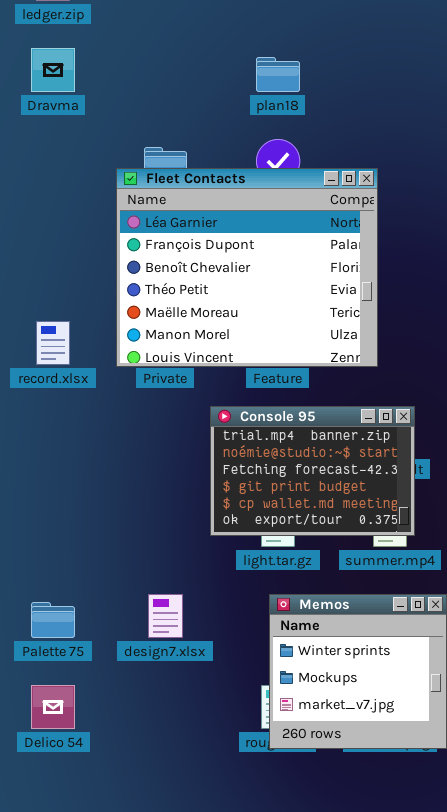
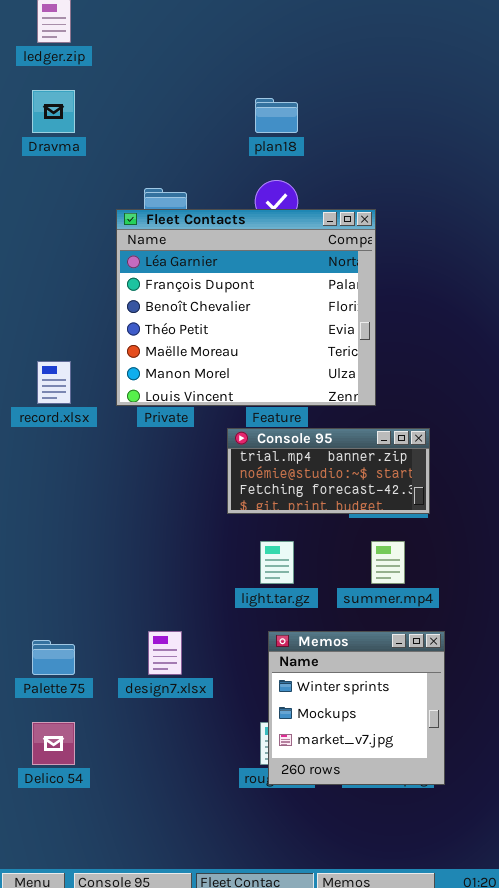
Console 95: [210,406,415,536] -> [227,428,430,514], moved, resized

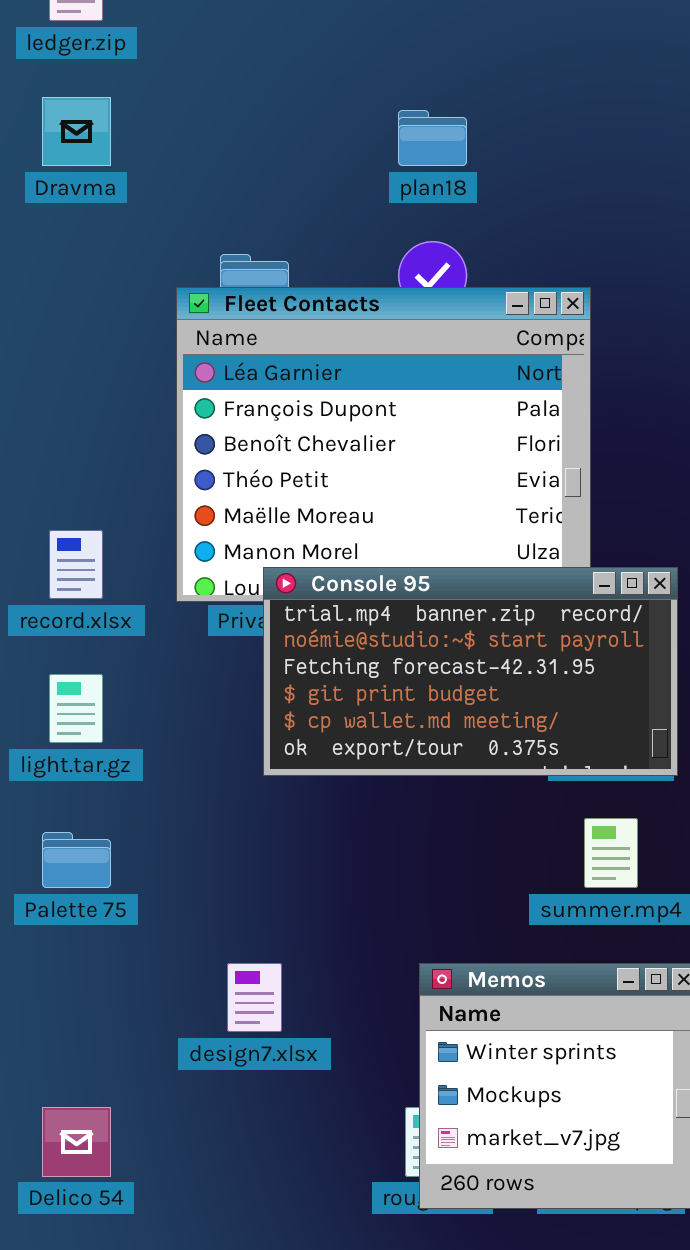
Console 95: [227,428,430,514] -> [263,567,678,776], resized
light.tar.gz: [260,541,294,584] -> [49,674,103,743], moved
Palette 75: [32,640,75,675] -> [42,832,111,888], moved

